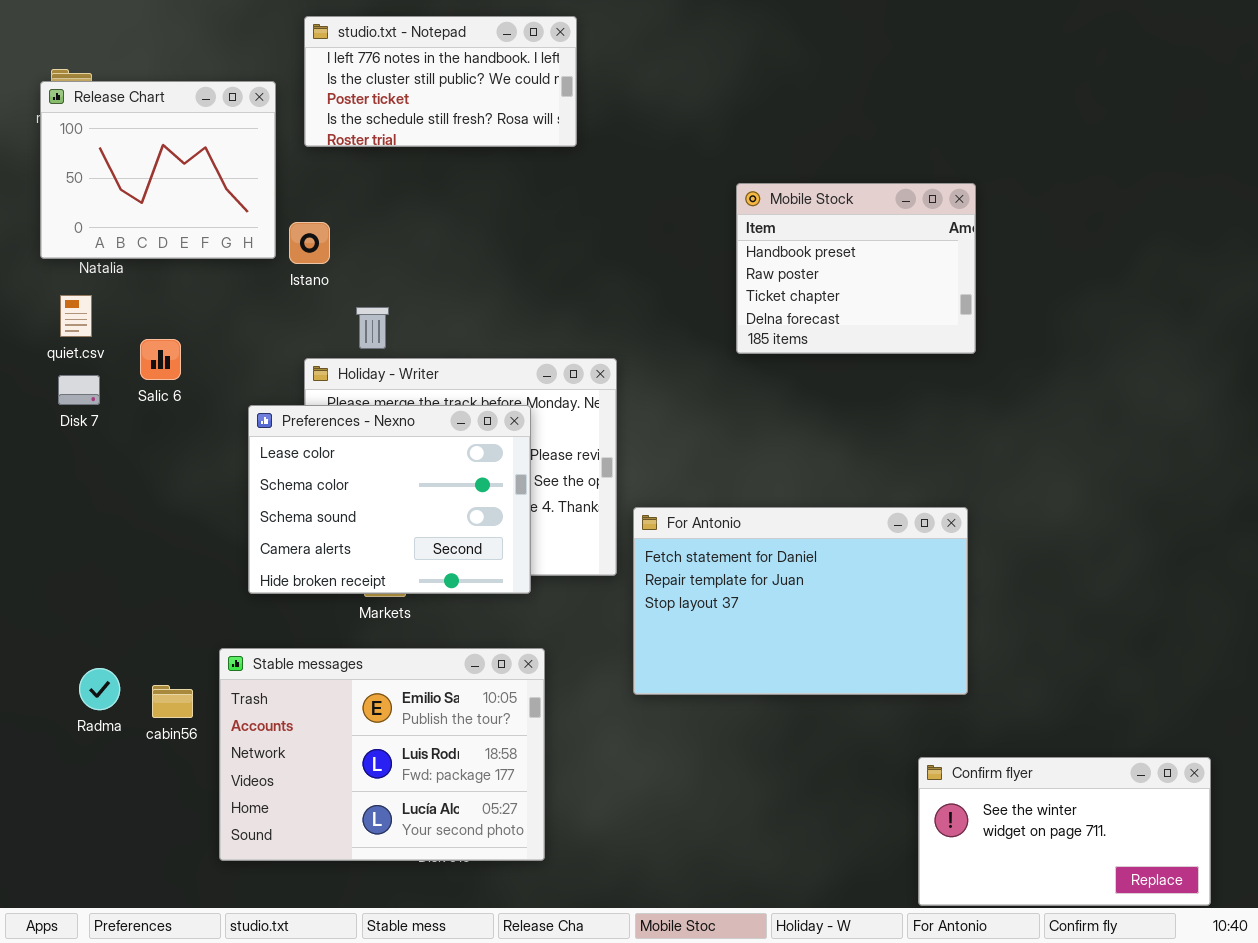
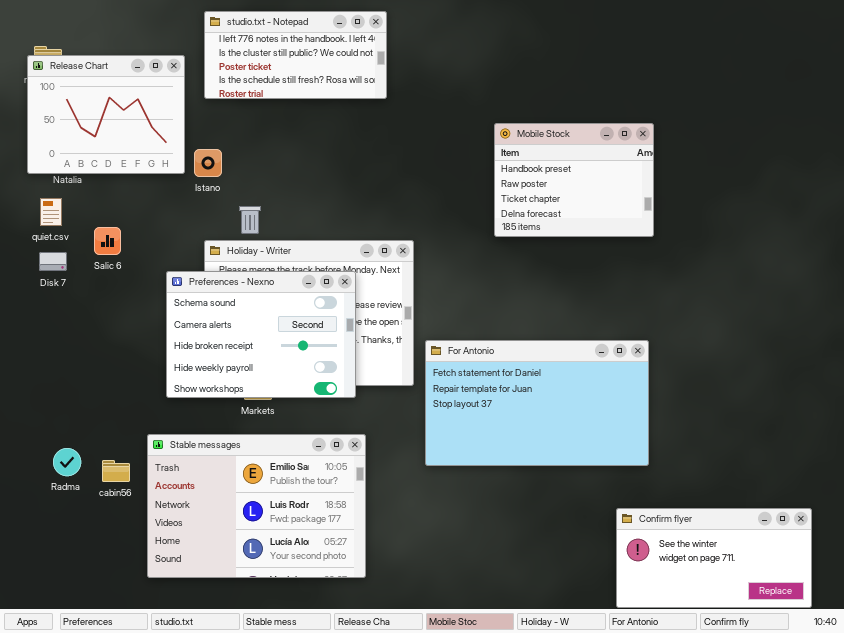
Preferences - Nexno: [248,405,531,594] -> [166,271,356,398], scrolled down 2 rows

